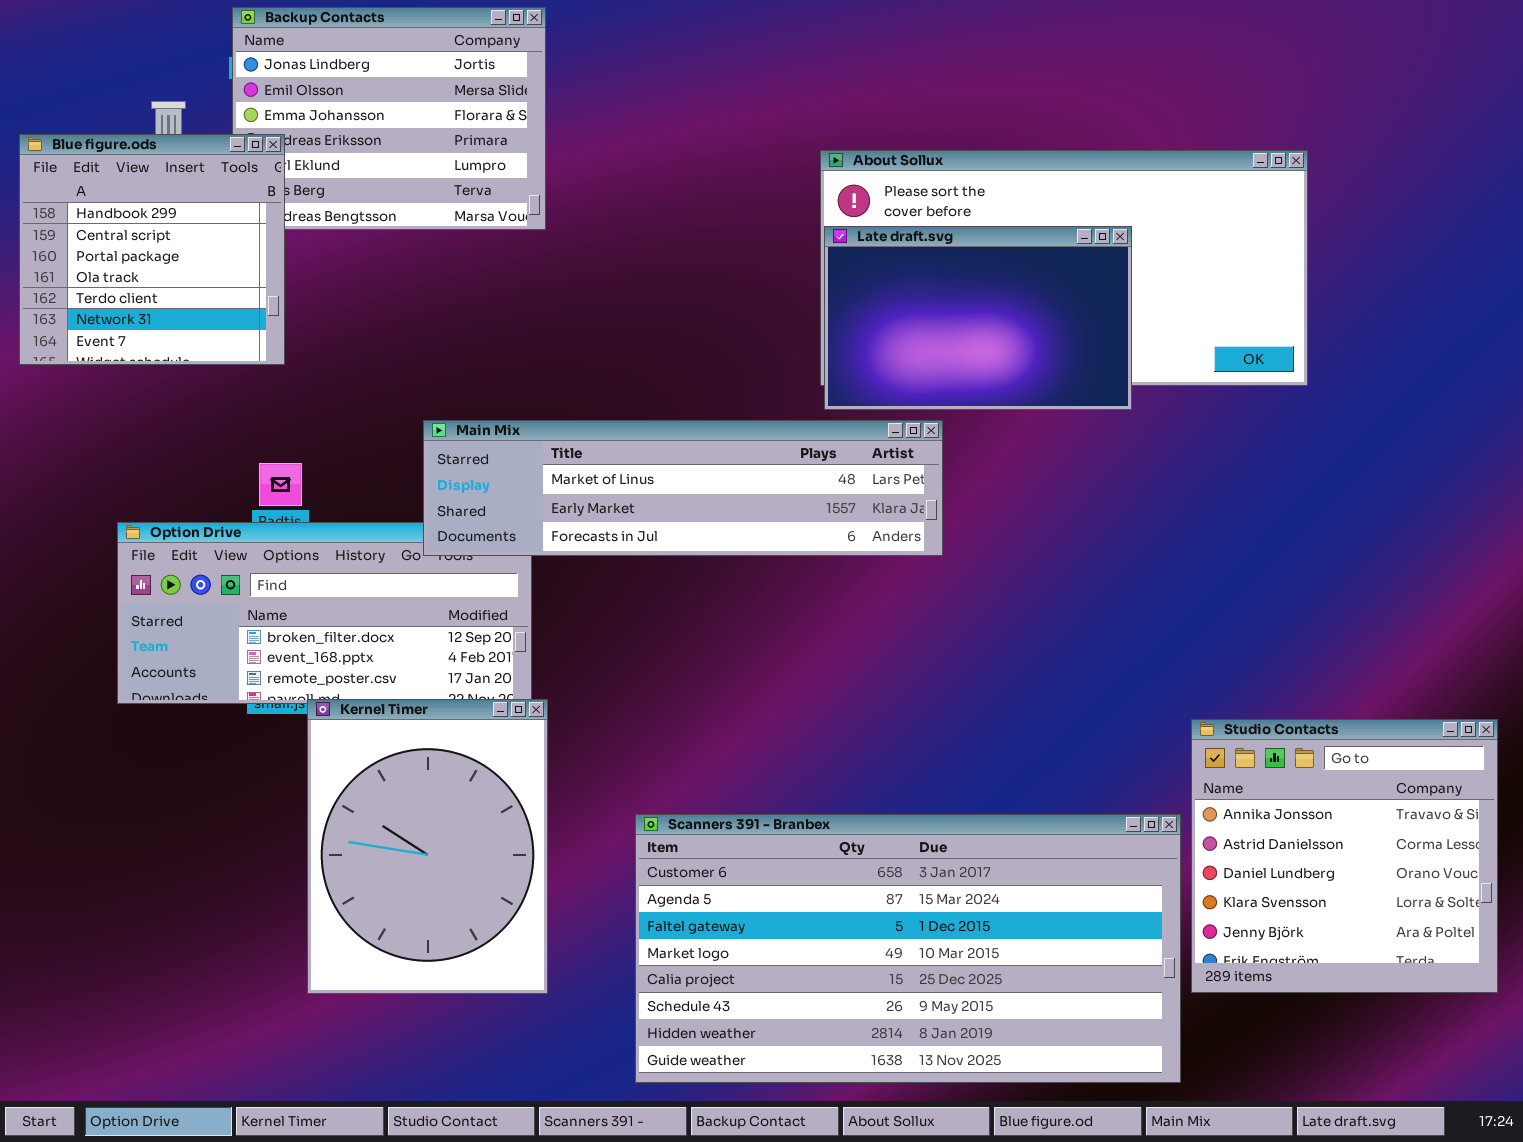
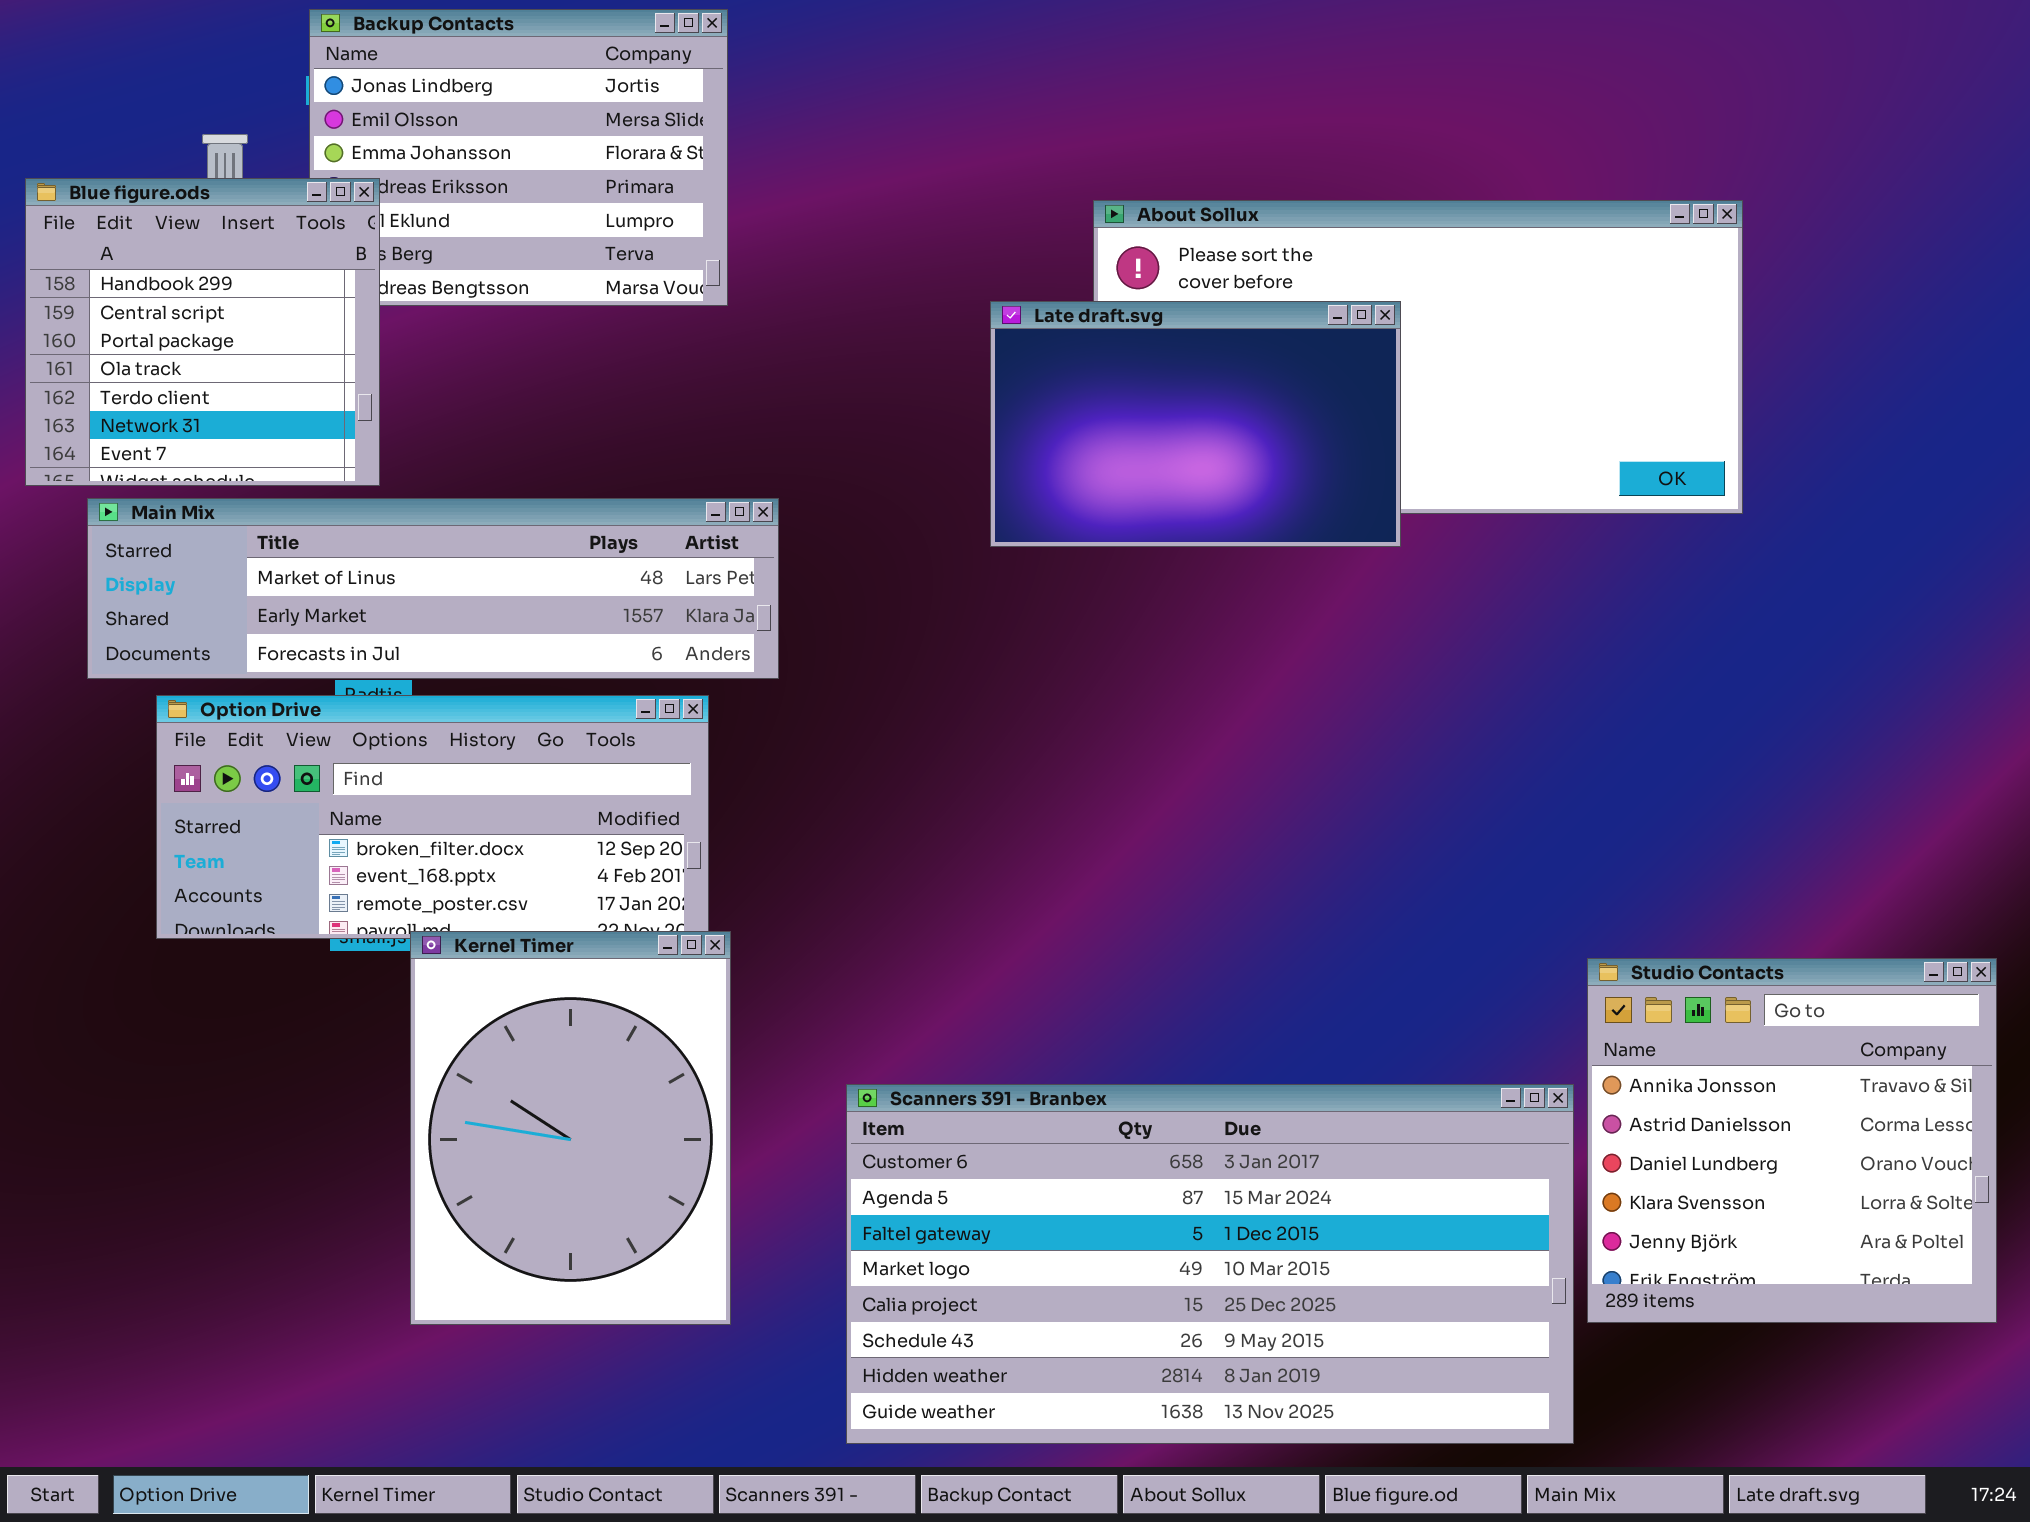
Late draft.svg: [824,226,1132,410] -> [990,301,1401,547], moved
Main Mix: [423,420,943,556] -> [87,498,779,679], moved

